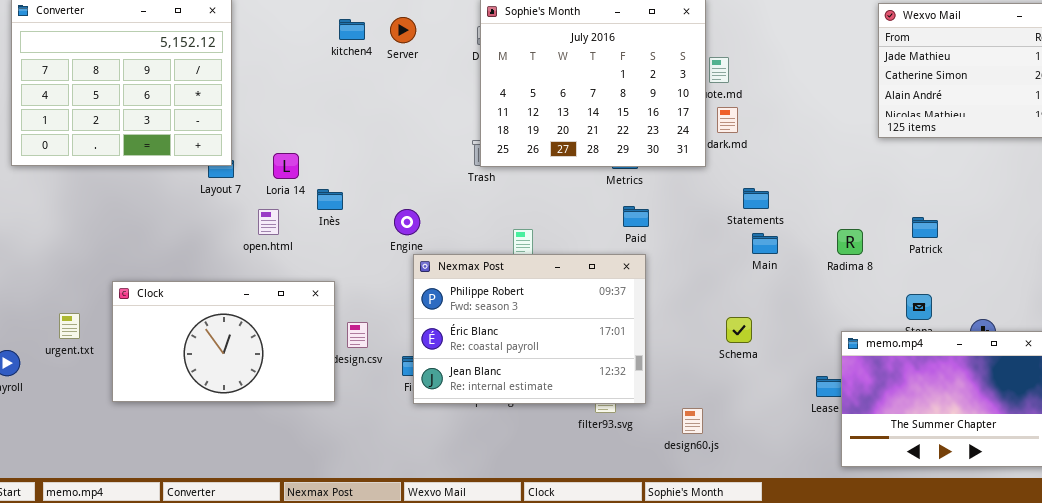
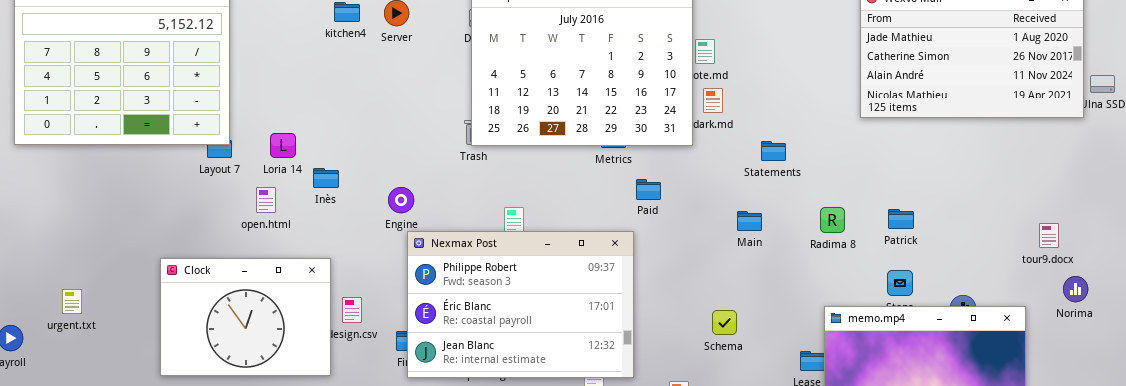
Statements: [743,188,769,209] -> [761,141,786,161], moved
Paid: [623,206,649,227] -> [636,179,661,200], moved
Patrick: [912,217,938,238] -> [888,209,914,229], moved
Clock: [112,281,335,402] -> [160,258,331,376], resized
Schema: [726,317,752,343] -> [712,310,737,335], moved

